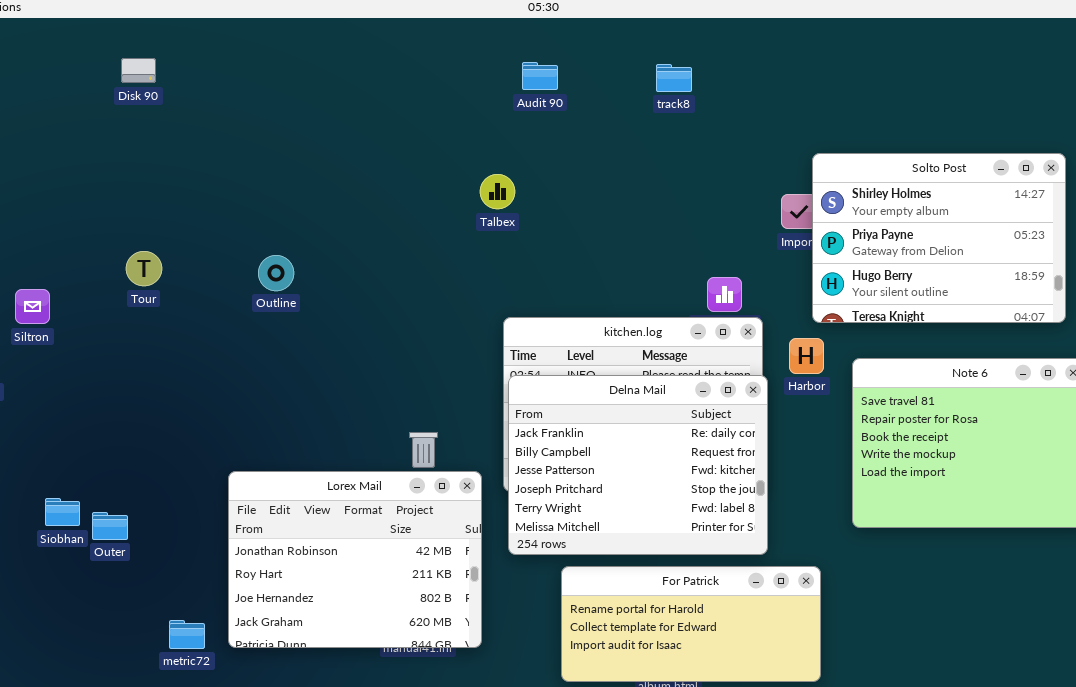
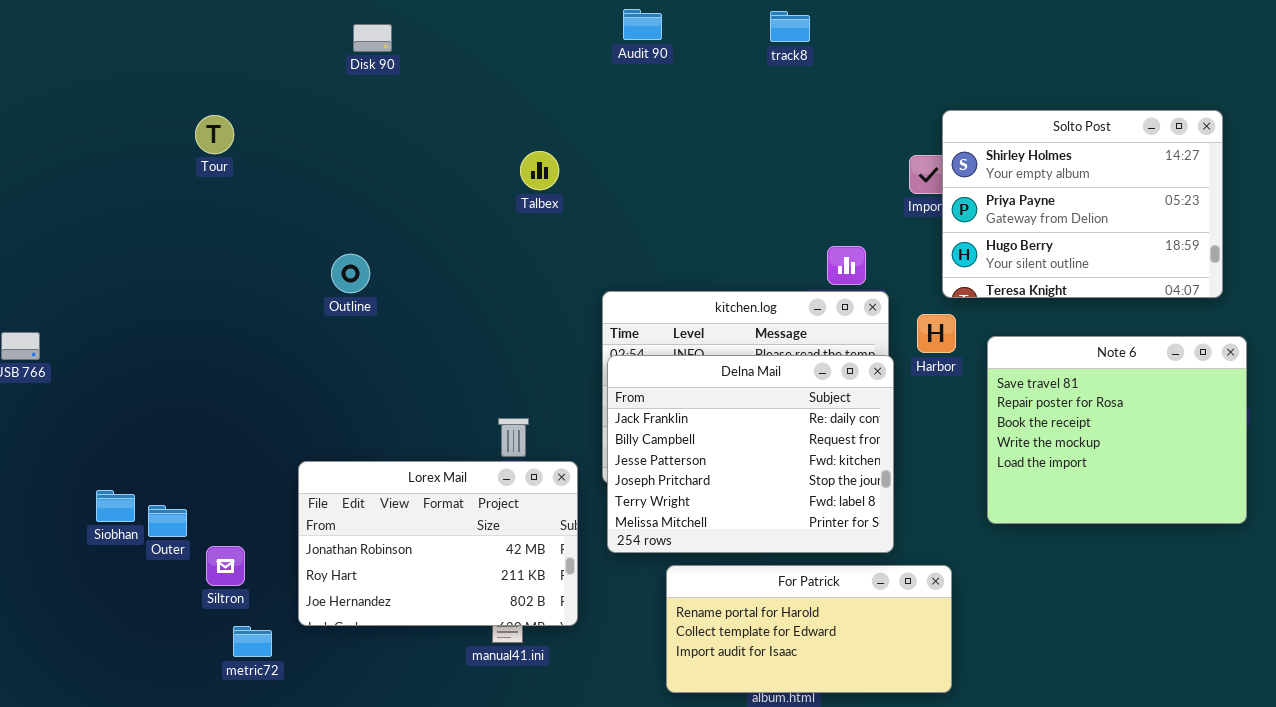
Disk 90: [121,58,156,83] -> [353,24,392,52], moved
Talbex: [480,174,515,209] -> [520,151,559,190], moved
Tour: [126,251,162,286] -> [195,115,234,154], moved
Outline: [258,255,294,291] -> [331,254,370,293], moved
Siltron: [15,289,50,324] -> [206,546,245,586], moved
Lorex Mail: [228,471,482,648] -> [298,461,578,626], resized

